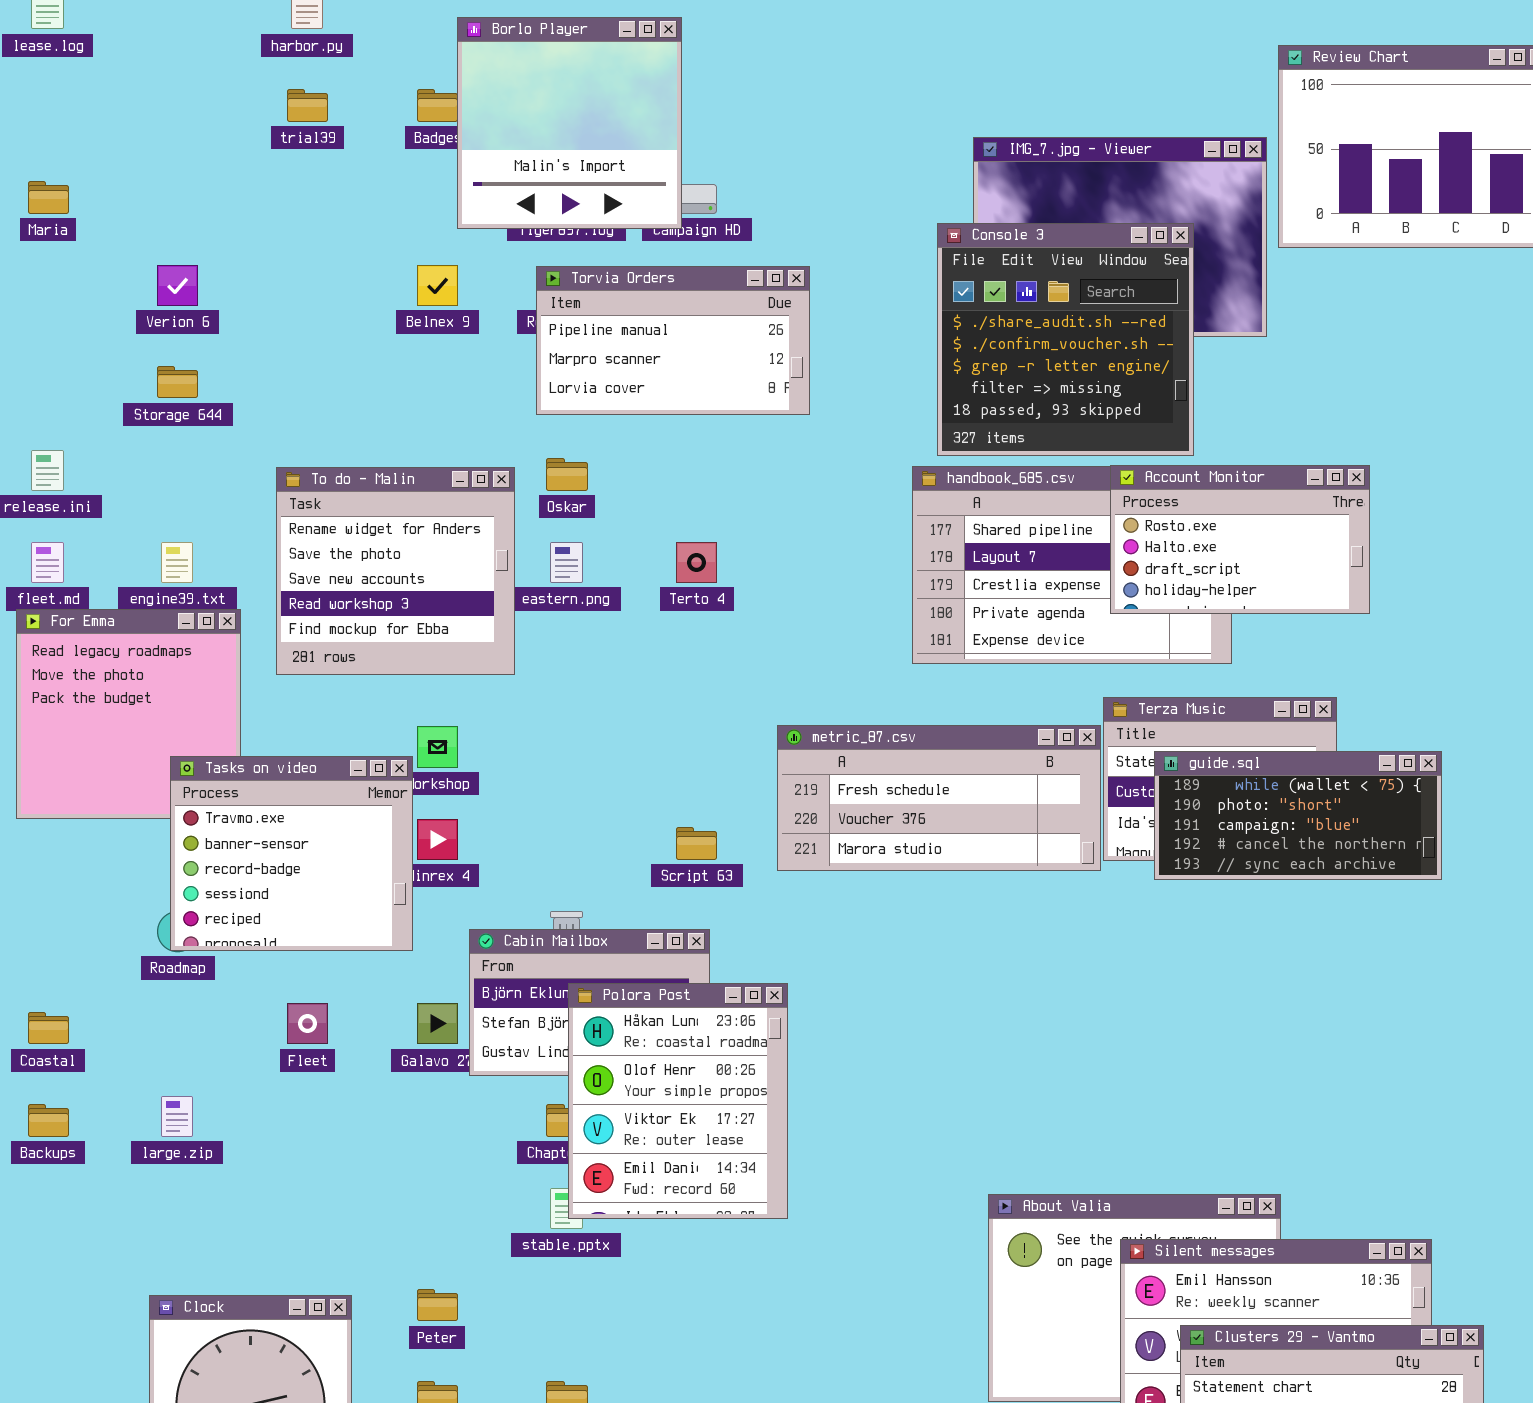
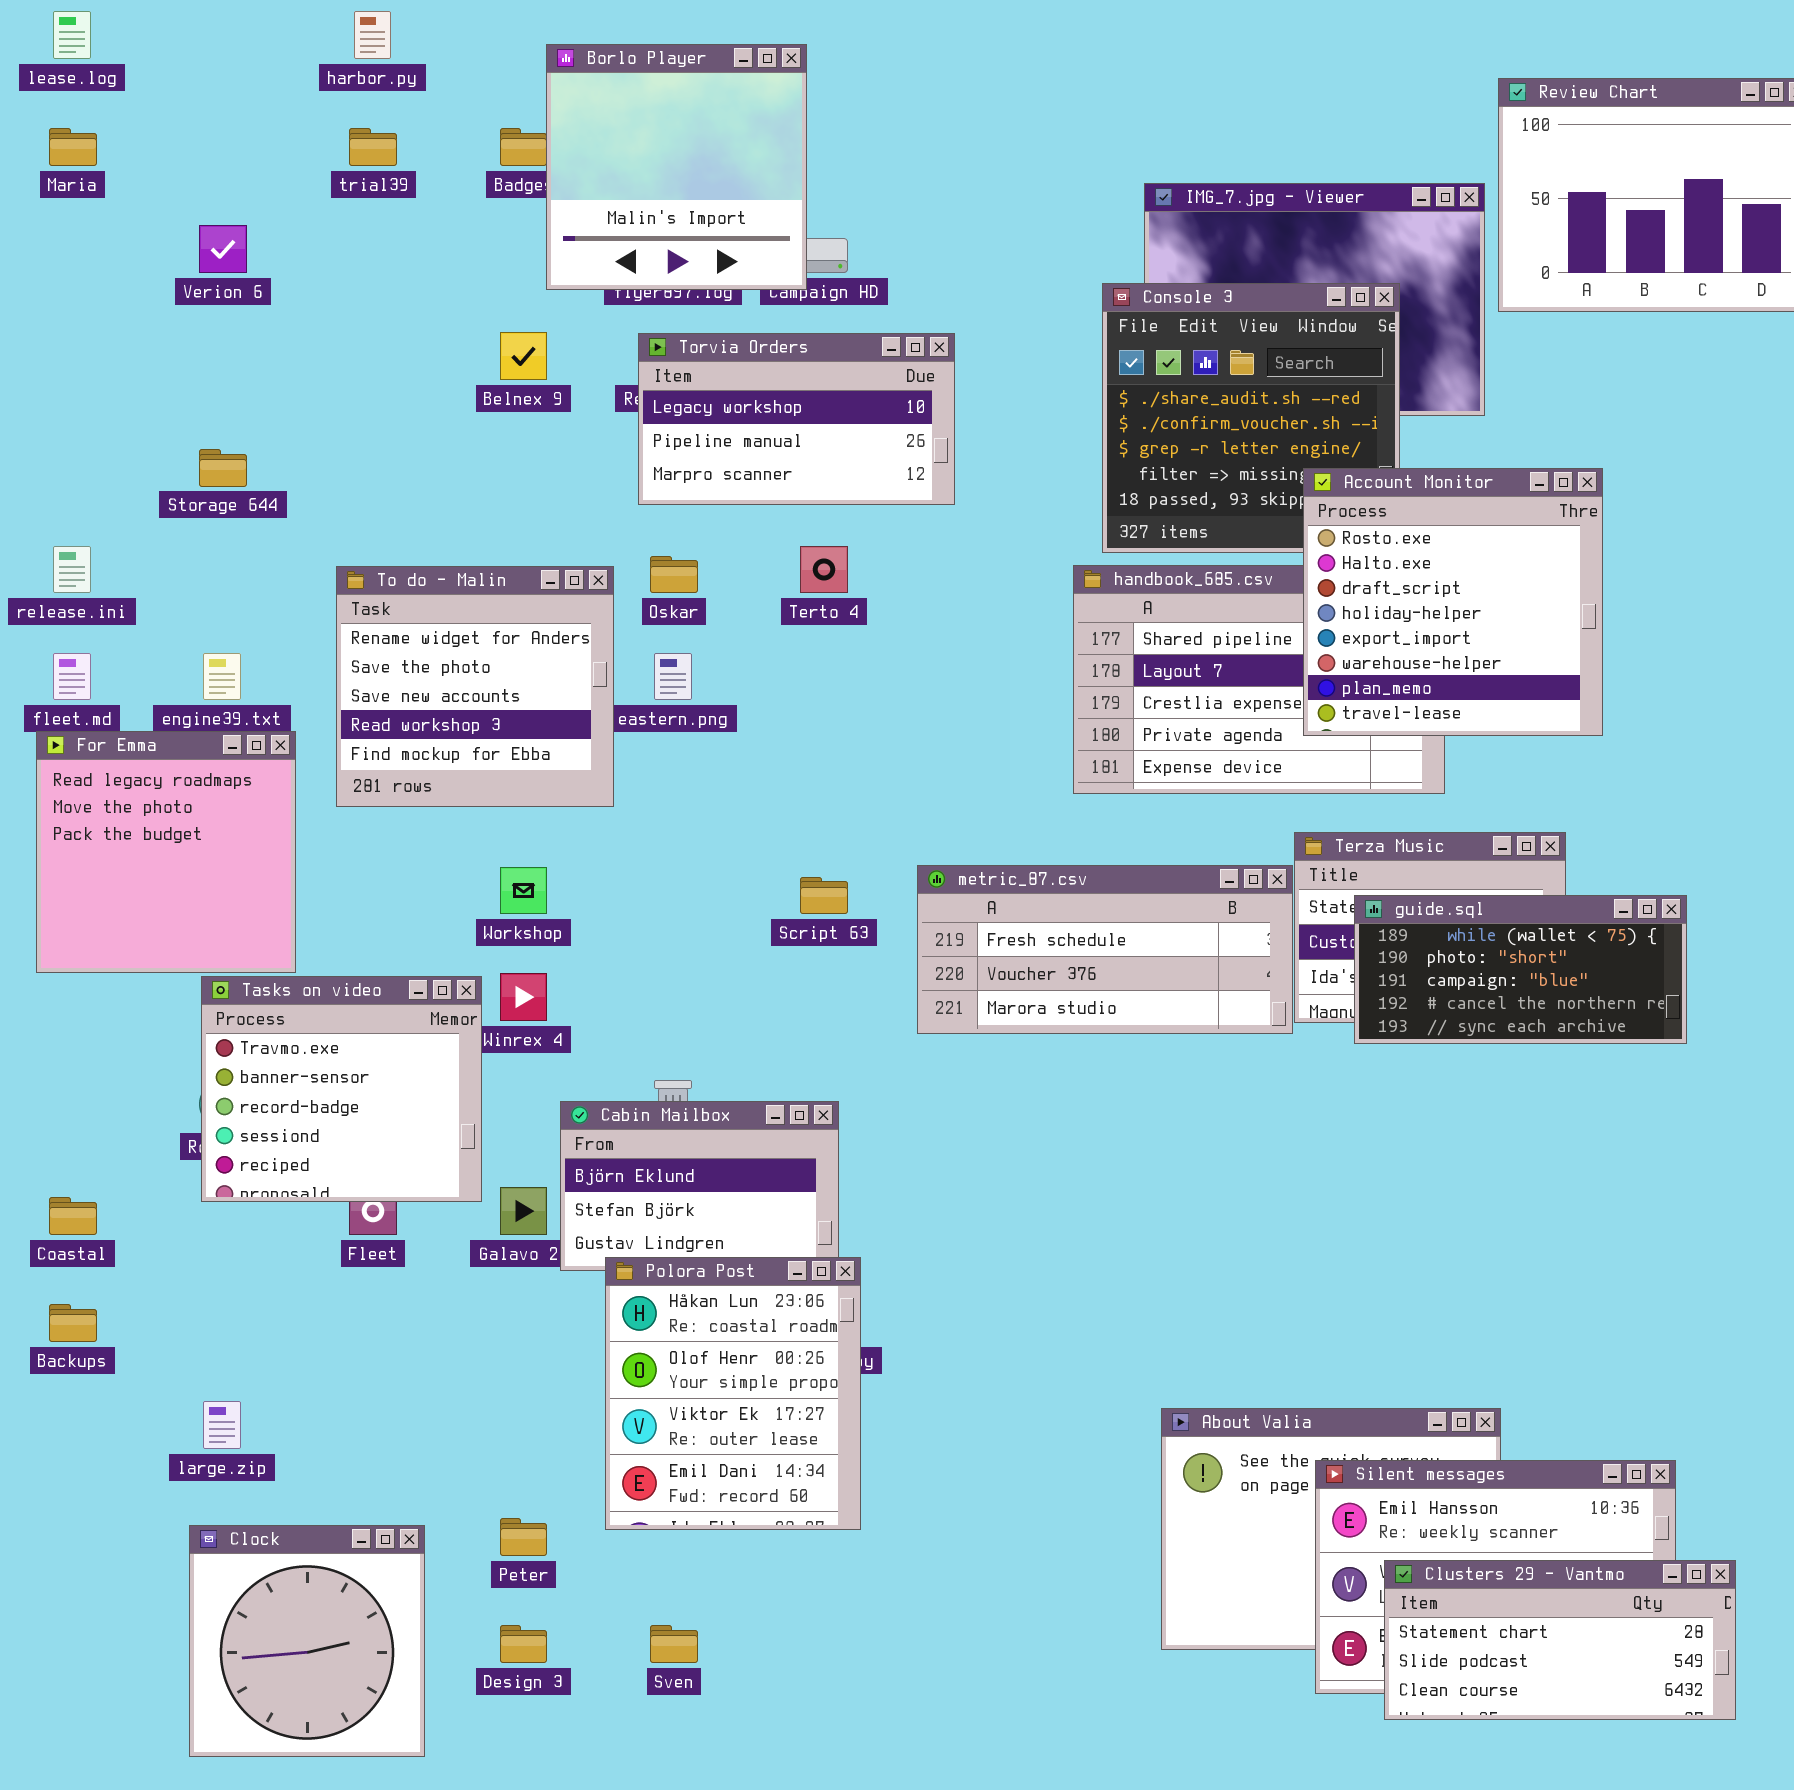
Maria: [28,181,69,214] -> [49,128,97,166], moved
Verion 6: [157,265,198,306] -> [199,225,247,273], moved
Torvia Orders: [536,266,810,415] -> [638,333,955,505], scrolled up 1 row
Account Monitor: [1110,465,1370,614] -> [1303,468,1603,736], resized
Terto 4: [676,542,717,583] -> [800,546,848,593], moved
Tasks on video: [170,756,413,951] -> [201,976,482,1202], moved
Script 63: [676,827,717,860] -> [800,877,848,914], moved
Polora Post: [568,983,788,1219] -> [605,1257,861,1530], moved
large.zip: [161,1096,193,1137] -> [203,1401,241,1449], moved

